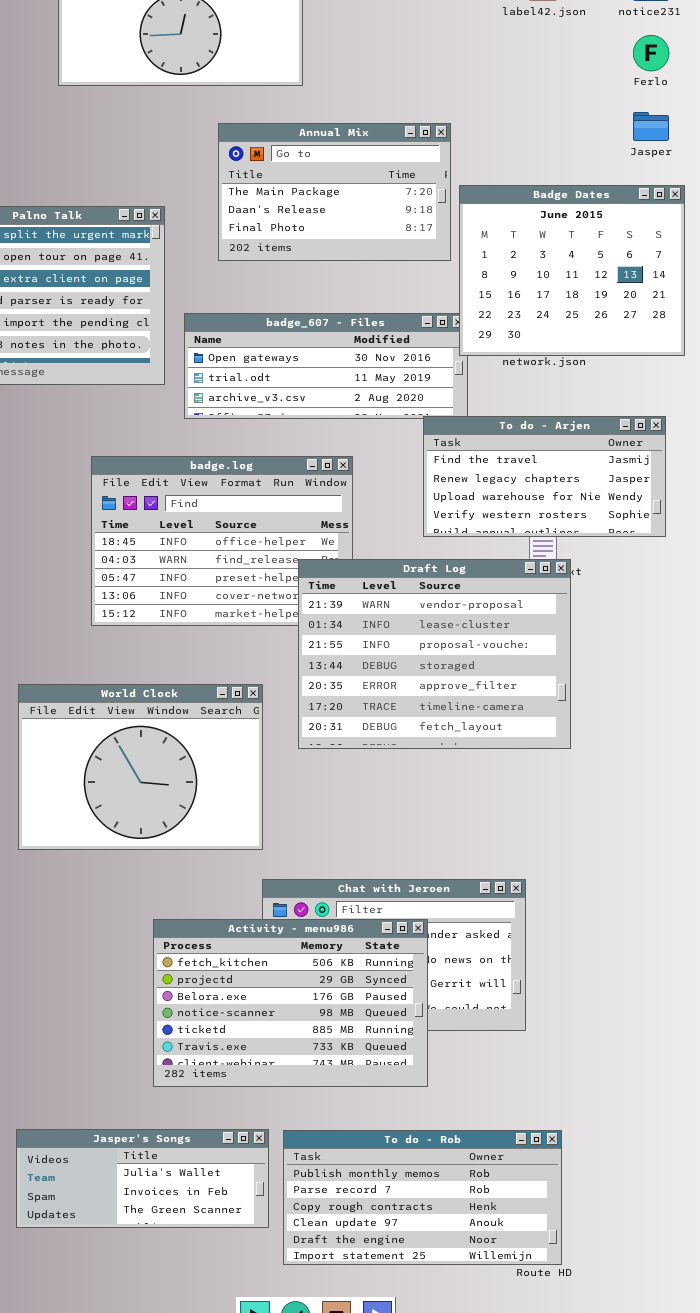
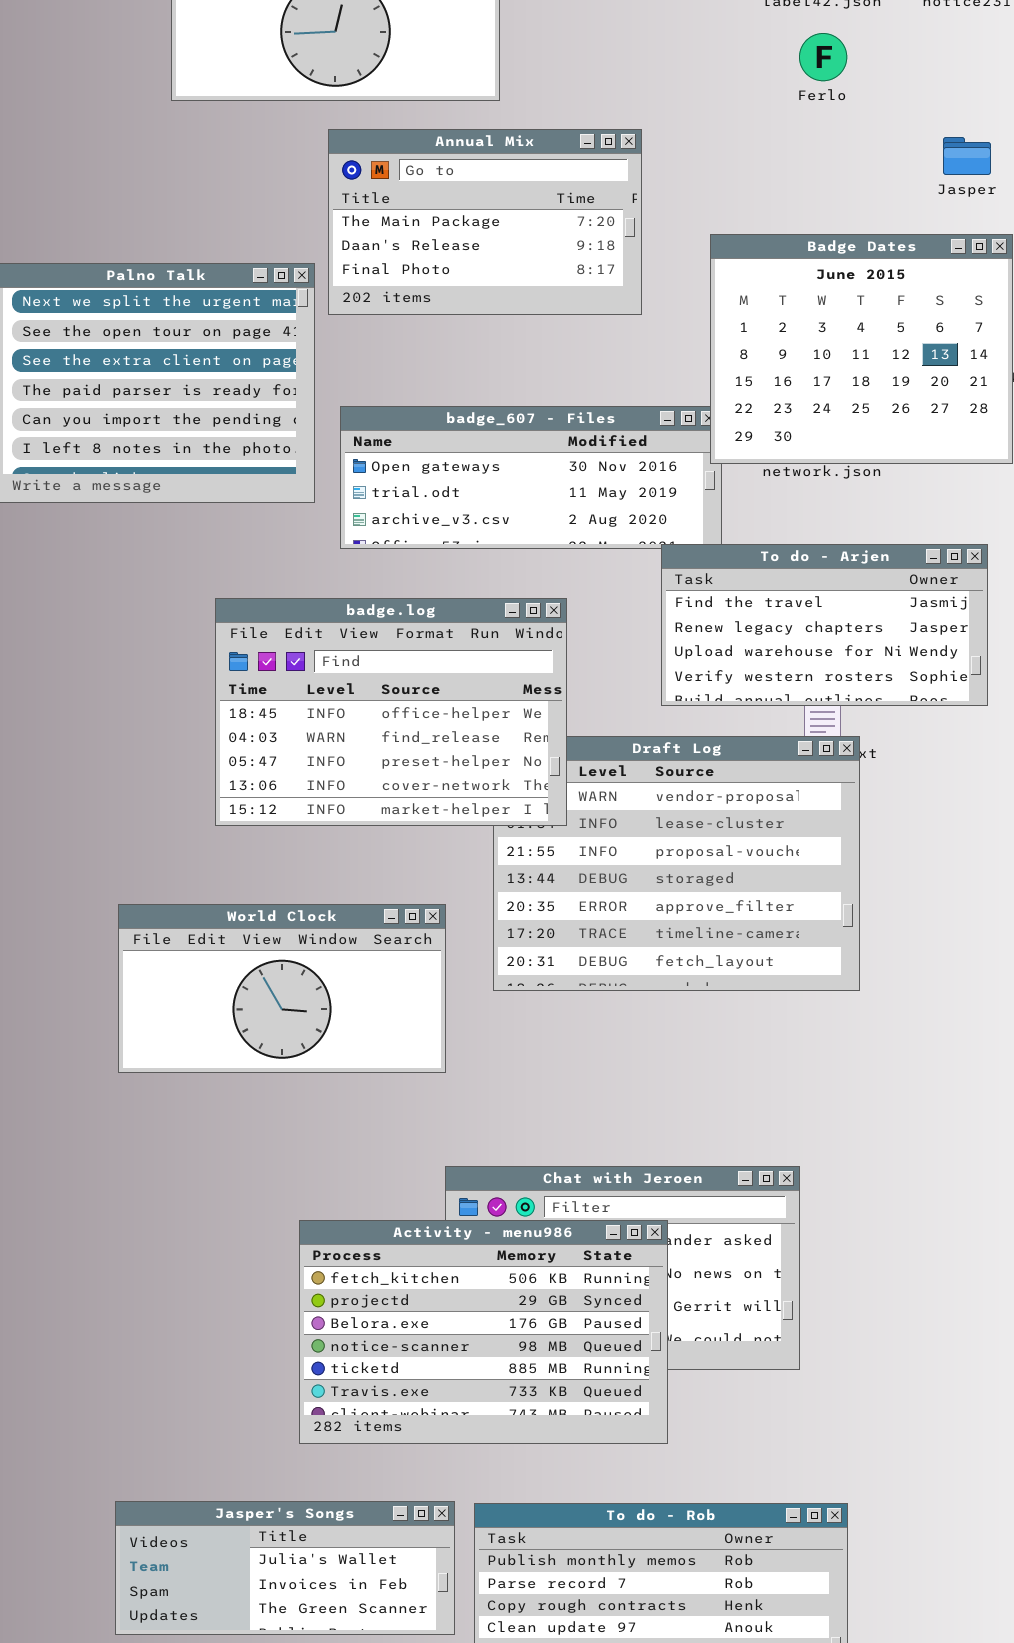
Ferlo: [633,35,669,71] -> [799,33,847,81], moved
Annual Mix: [218,123,451,261] -> [328,129,642,315], moved
badge.log: [91,456,353,626] -> [215,598,567,826], raised
World Clock: [18,684,263,850] -> [118,904,446,1073], resized

